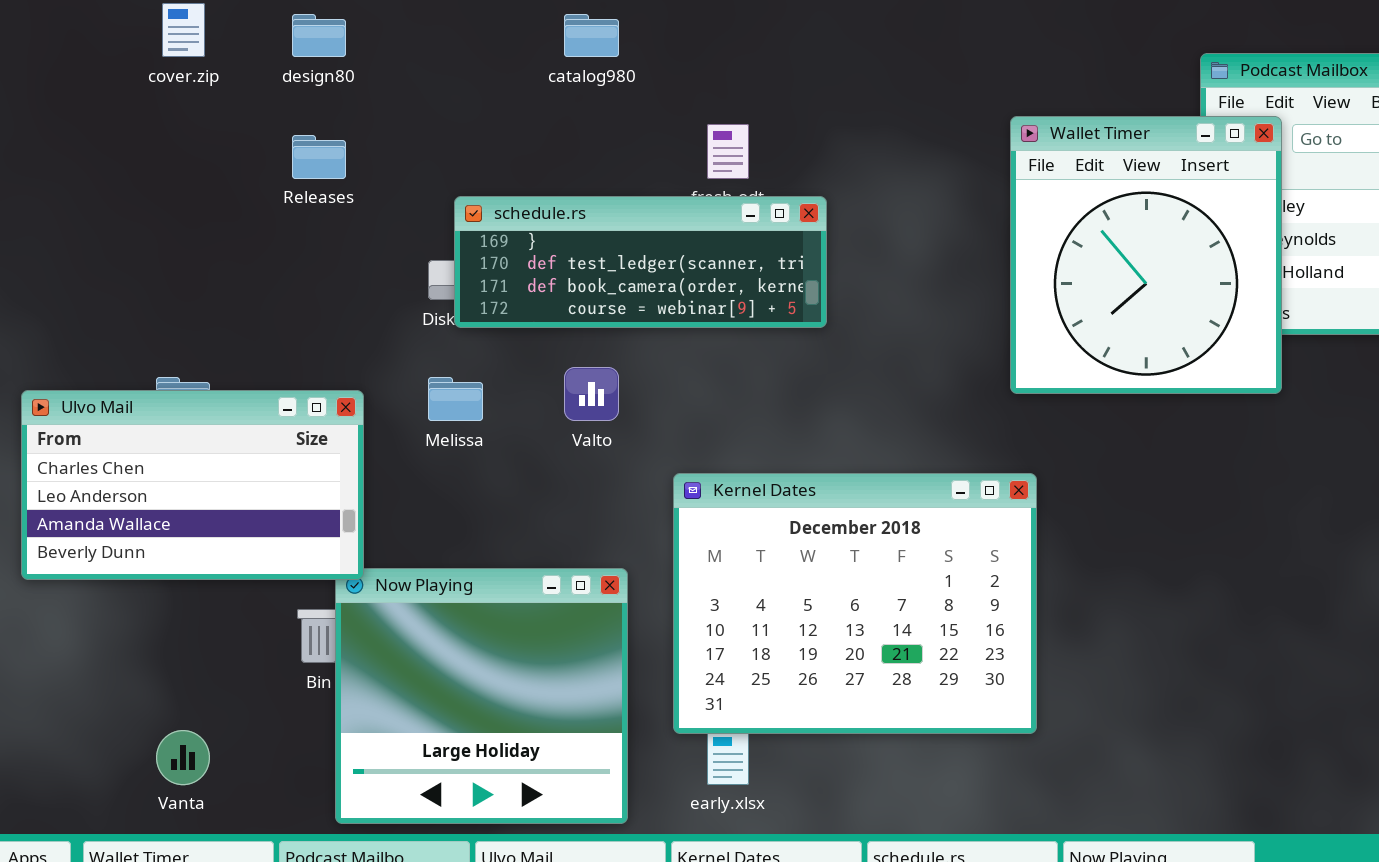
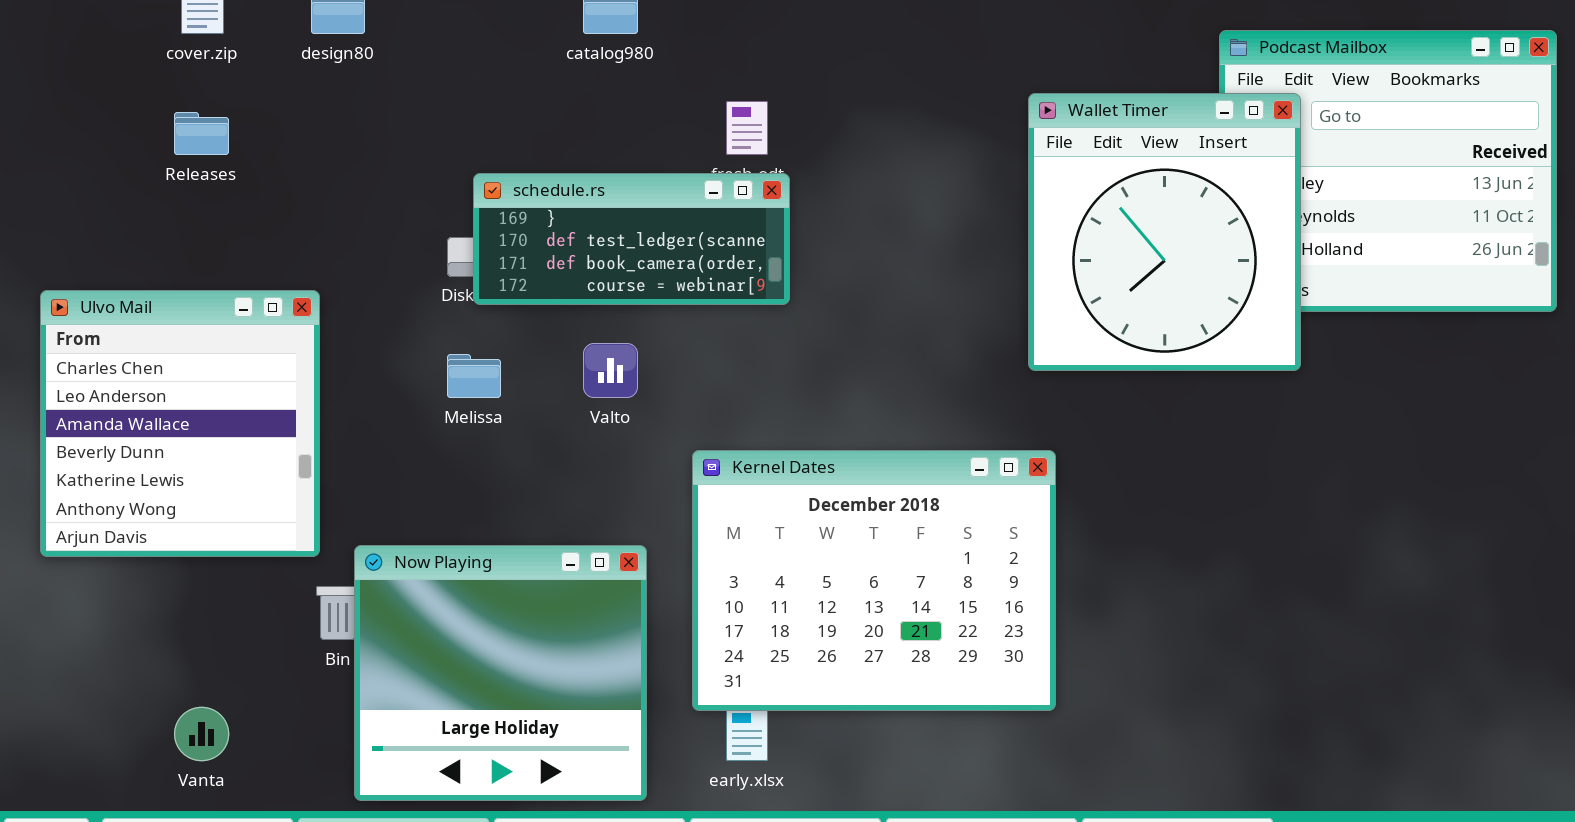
Releases: [292,135,346,179] -> [174,112,229,155], moved
schedule.rs: [454,196,827,328] -> [473,173,790,305], resized
Ulvo Mail: [21,390,364,580] -> [40,290,320,557], resized

